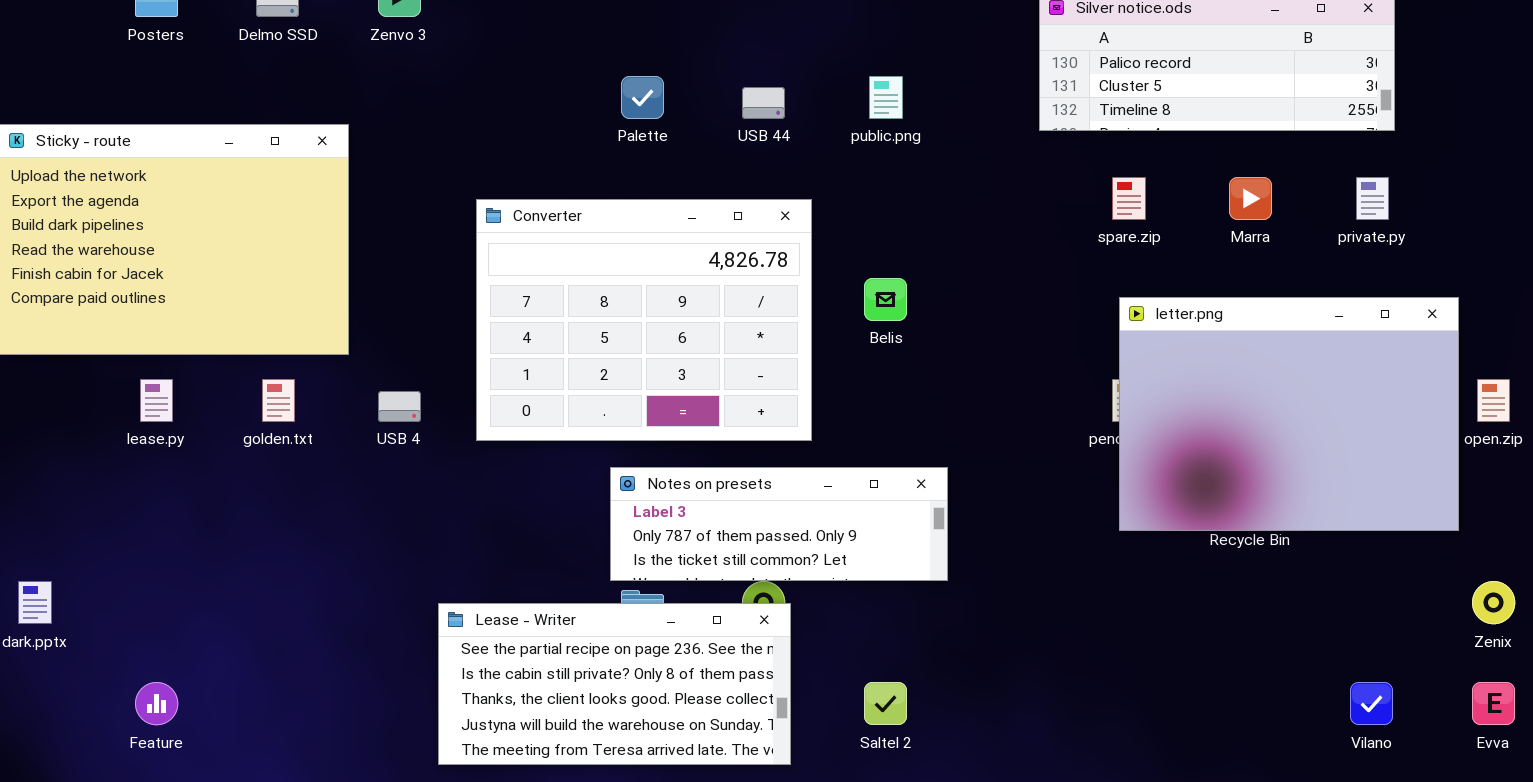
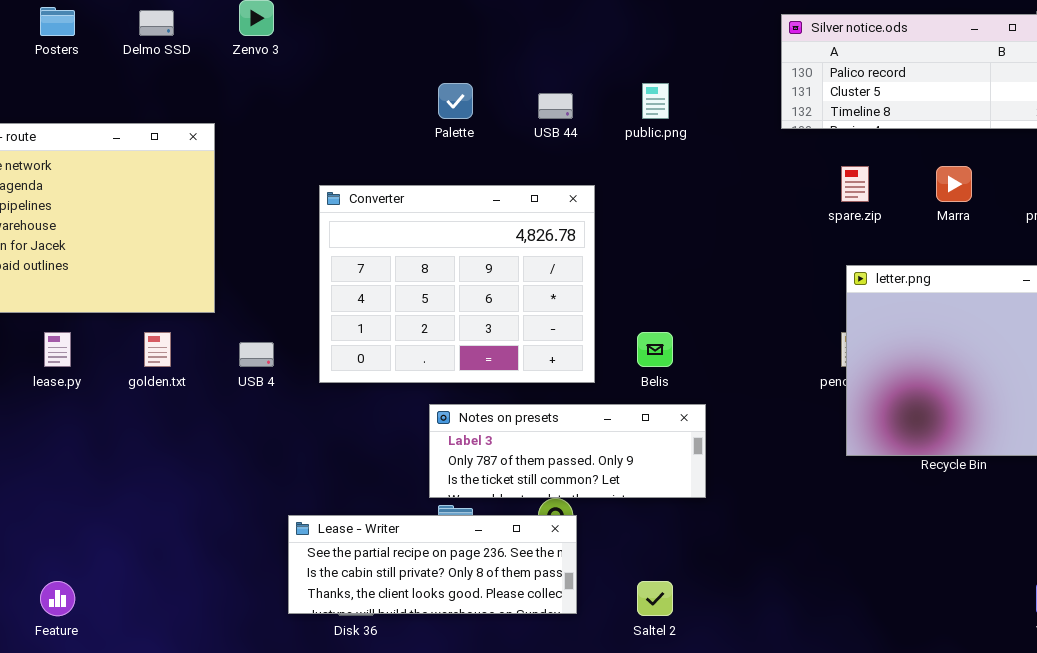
Belis: [864,278,907,321] -> [637,332,673,367], moved
Lease - Writer: [438,603,791,765] -> [288,515,577,614], resized

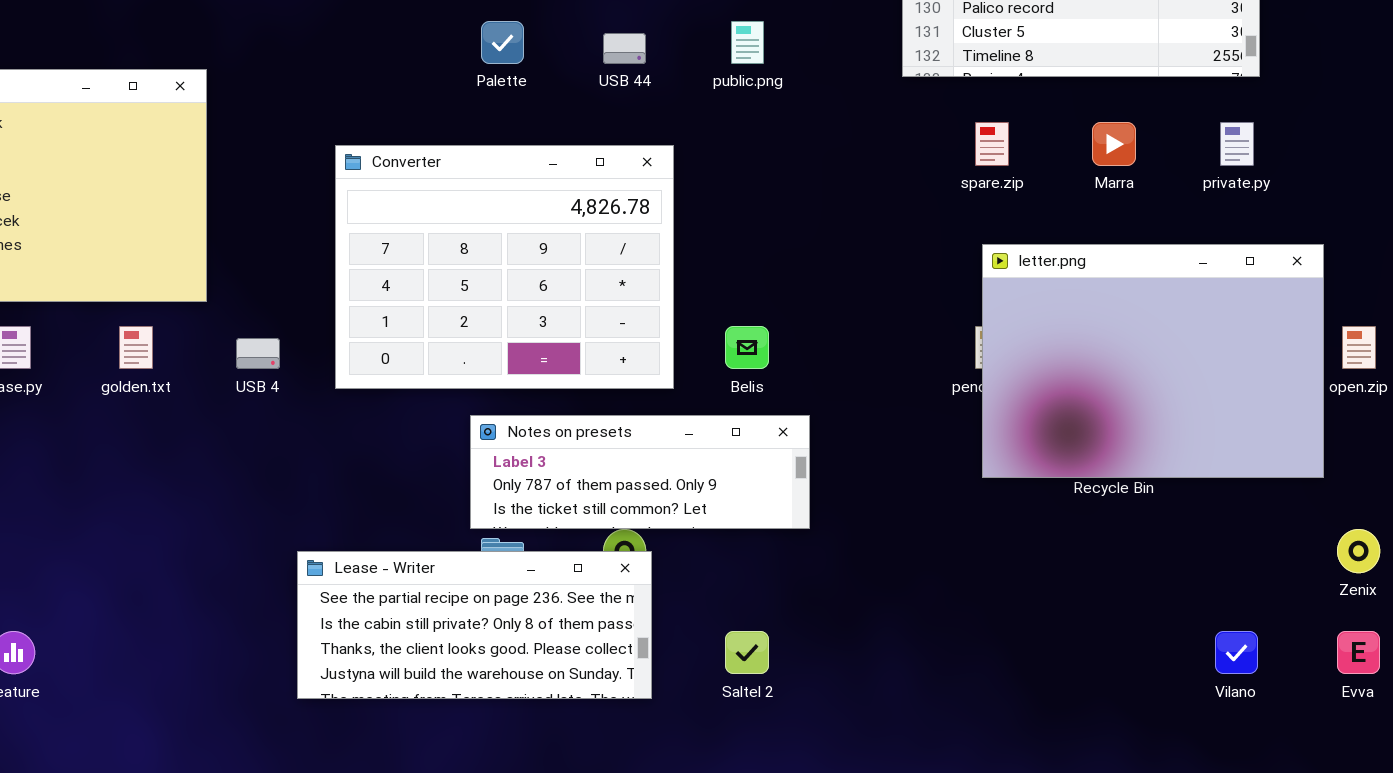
Lease - Writer: [288,515,577,614] -> [297,551,652,699], resized

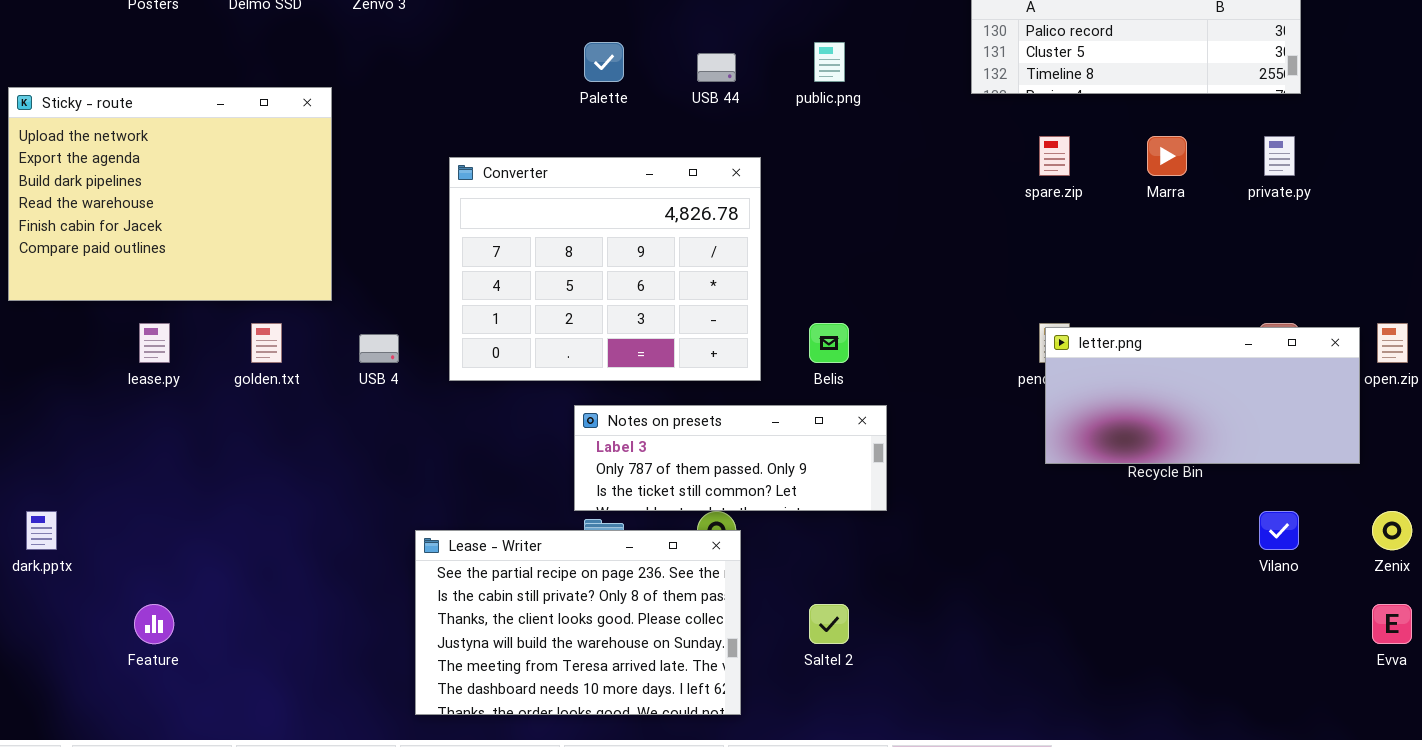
letter.png: [982,244,1324,478] -> [1045,327,1360,464], resized
Lease - Writer: [297,551,652,699] -> [415,530,741,715], resized
Vilano: [1215,631,1258,674] -> [1259,511,1299,550], moved

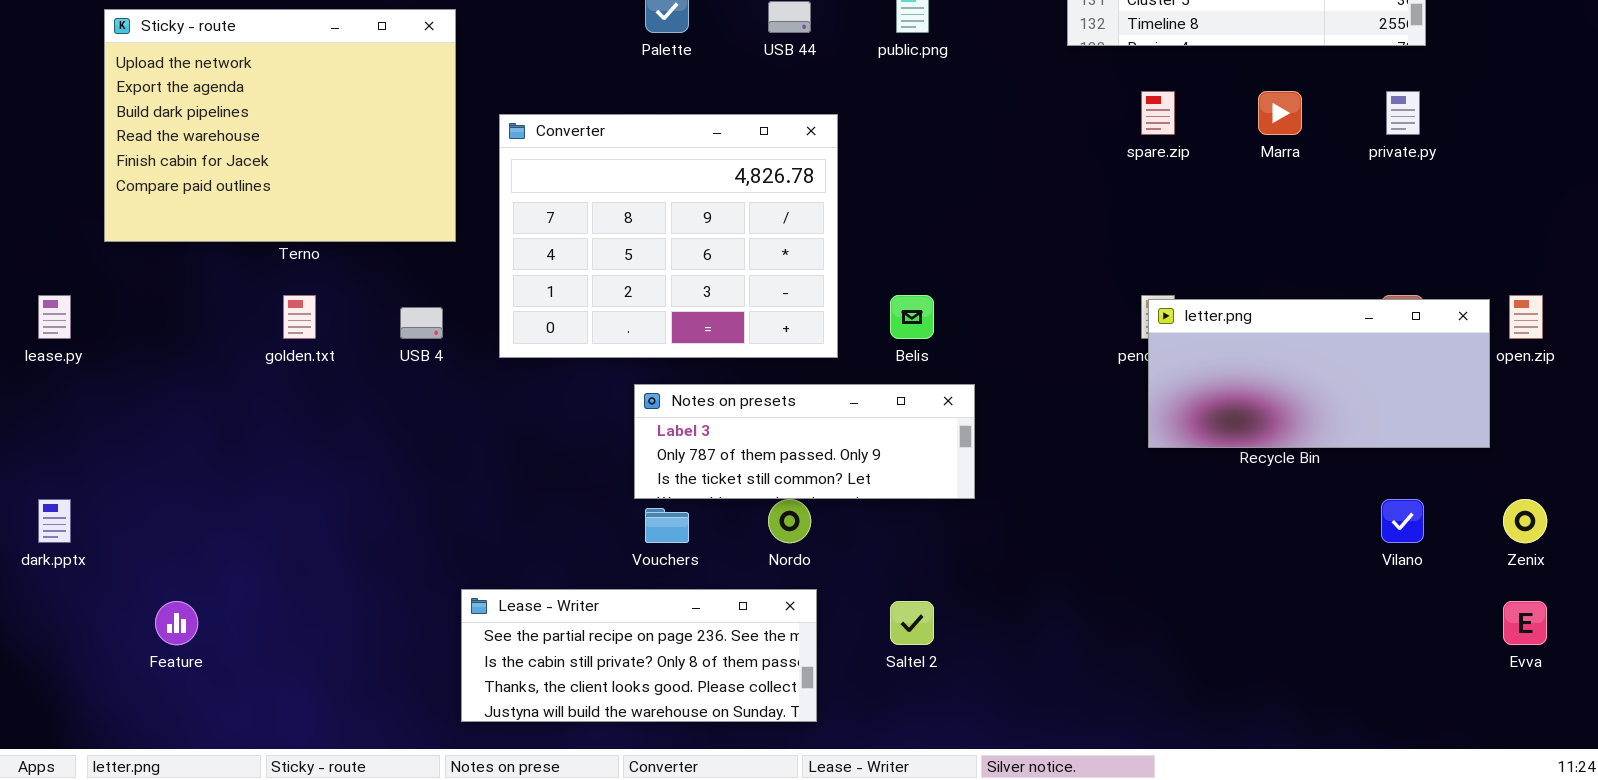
Sticky - route: [8,87,332,301] -> [104,9,456,242], moved
lease.py: [139,323,170,363] -> [38,295,71,339], moved
Lease - Writer: [415,530,741,715] -> [461,589,817,722], resized

